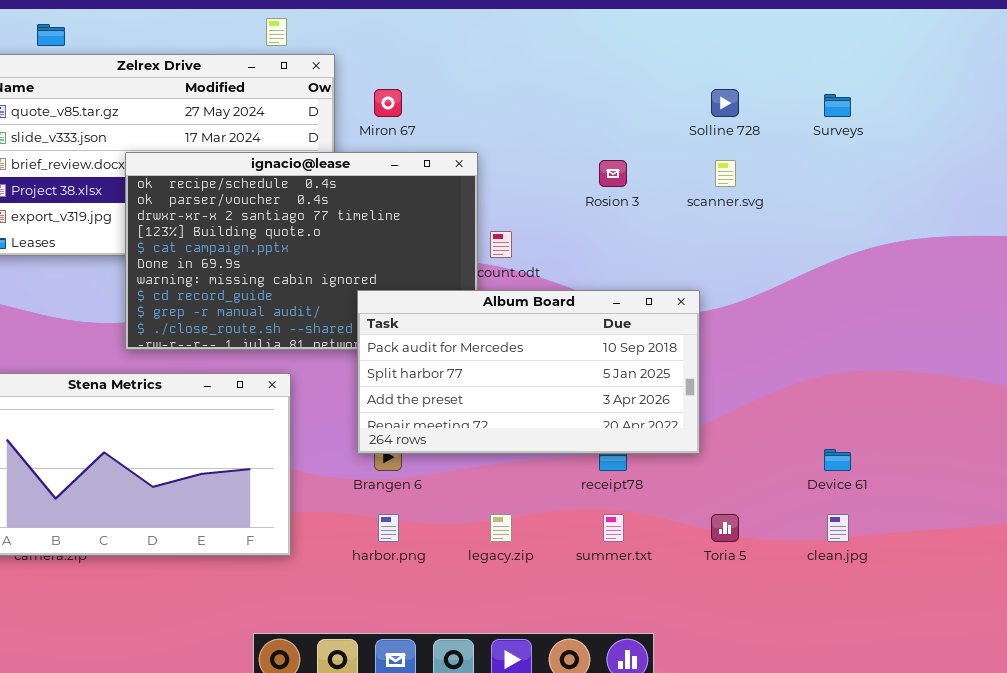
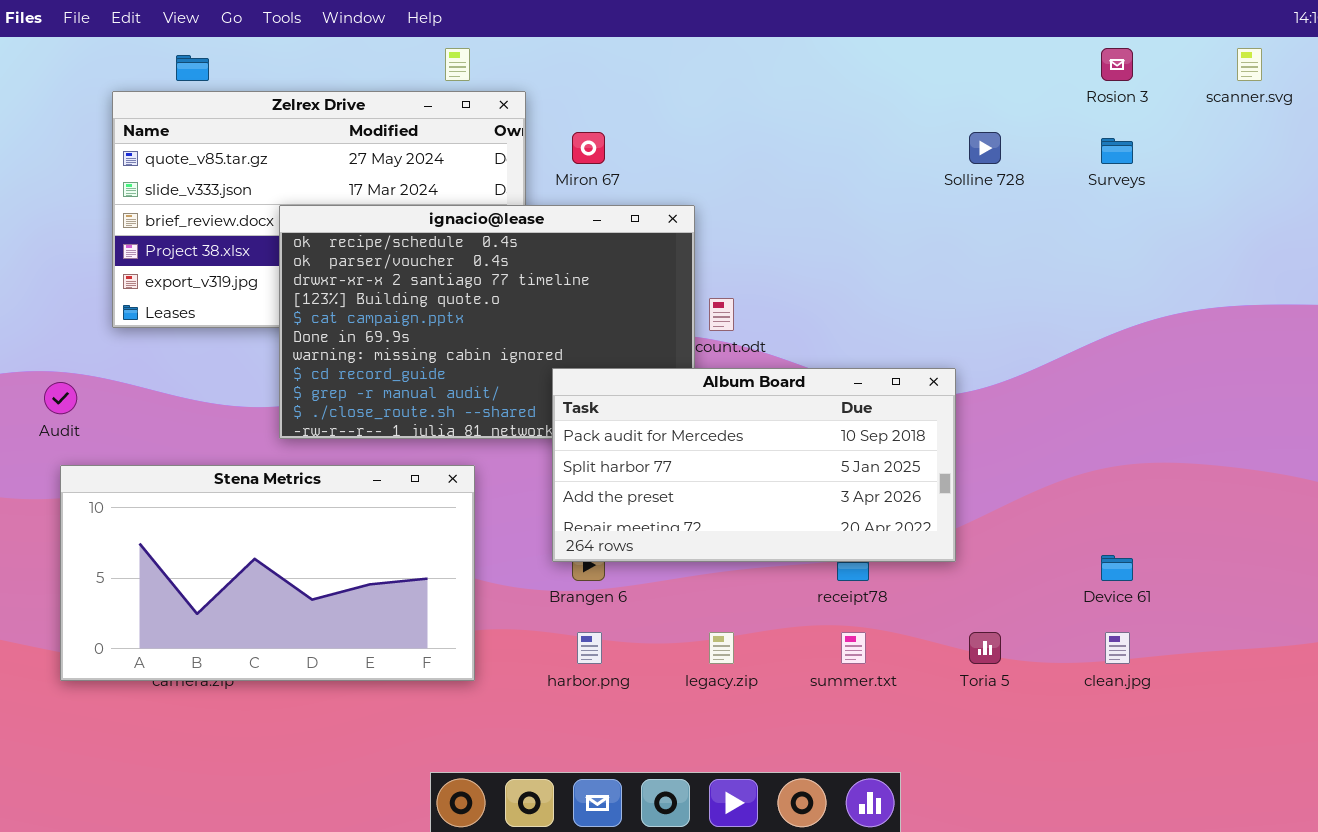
Rosion 3: [599,160,627,187] -> [1101,48,1133,81], moved
scanner.svg: [715,160,736,187] -> [1237,48,1262,81], moved

